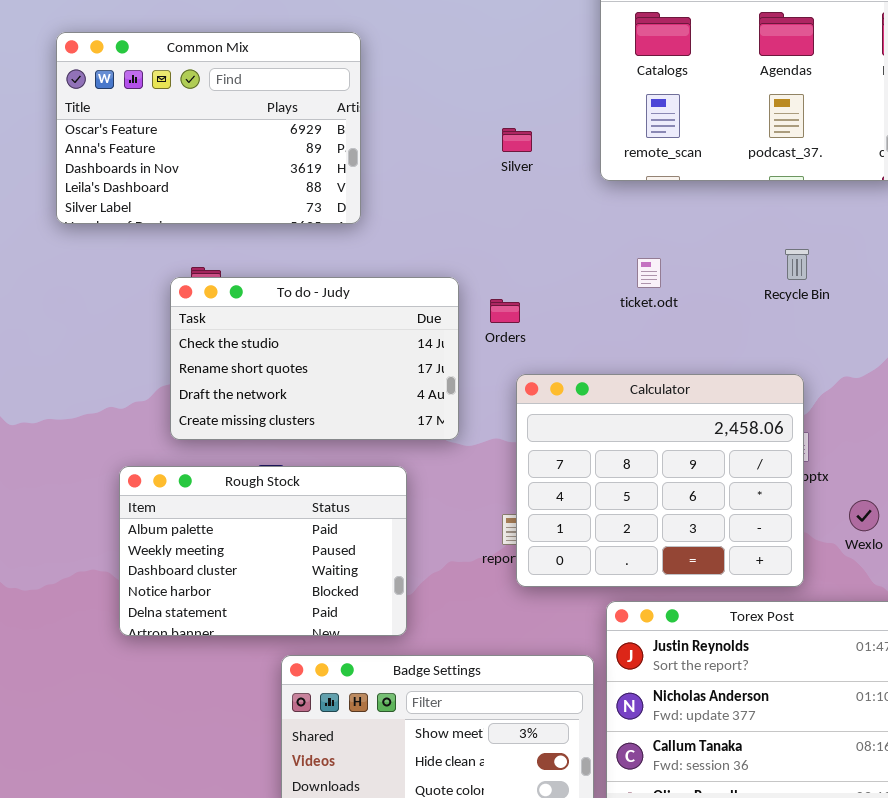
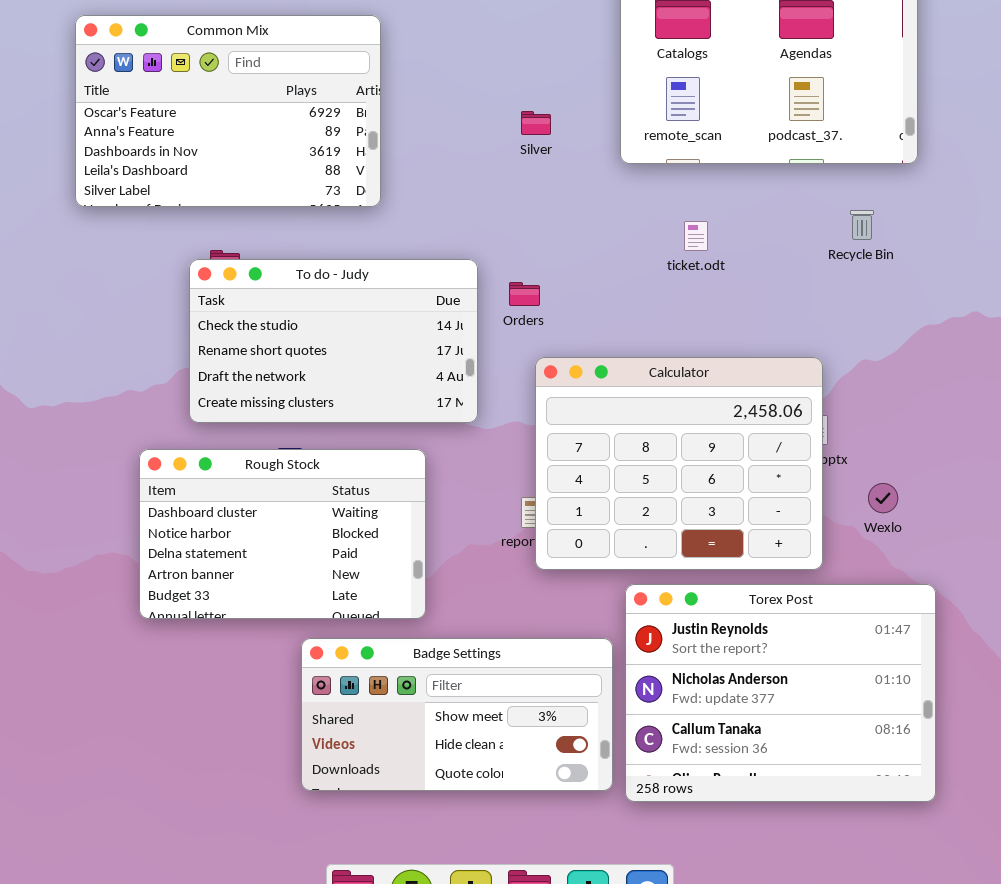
Recycle Bin: [785,249,809,280] -> [850,210,874,240], moved
ticket.odt: [637,258,661,288] -> [684,221,708,251], moved
Rough Stock: [119,466,407,636] -> [139,449,426,619], scrolled down 2 rows

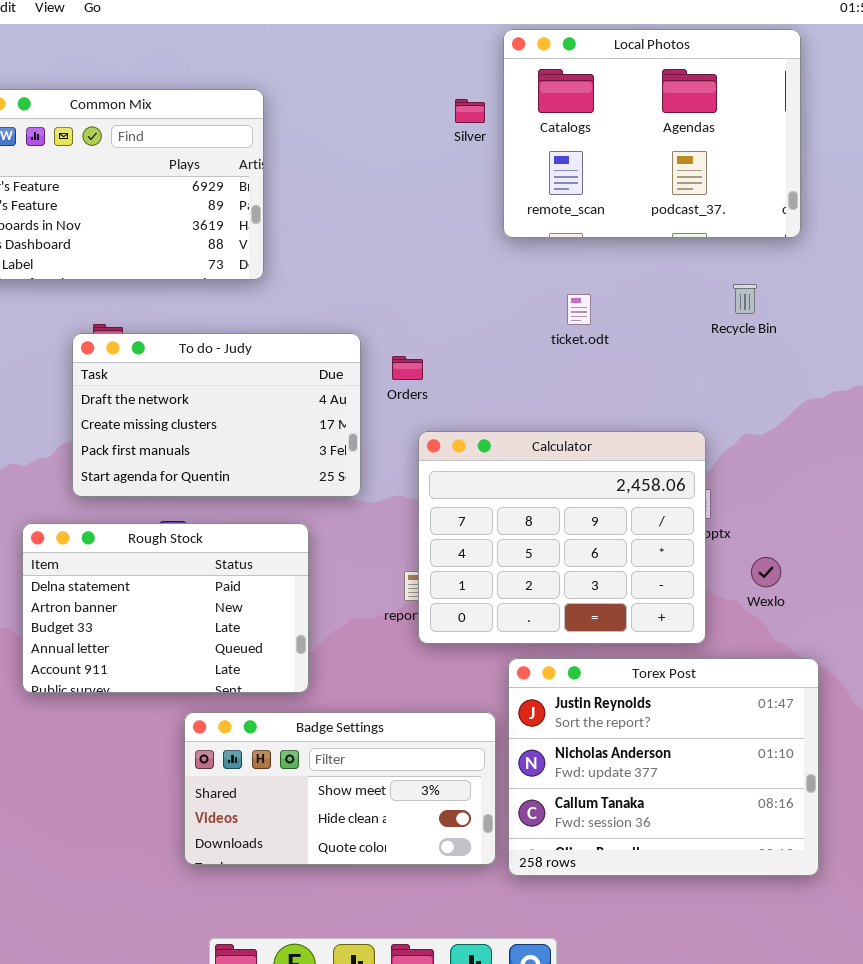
Silver: [521,111,551,135] -> [455,99,485,123], moved
To do - Judy: [189,259,478,423] -> [72,333,361,497], scrolled down 2 rows
Rough Stock: [139,449,426,619] -> [22,523,309,693], scrolled down 2 rows

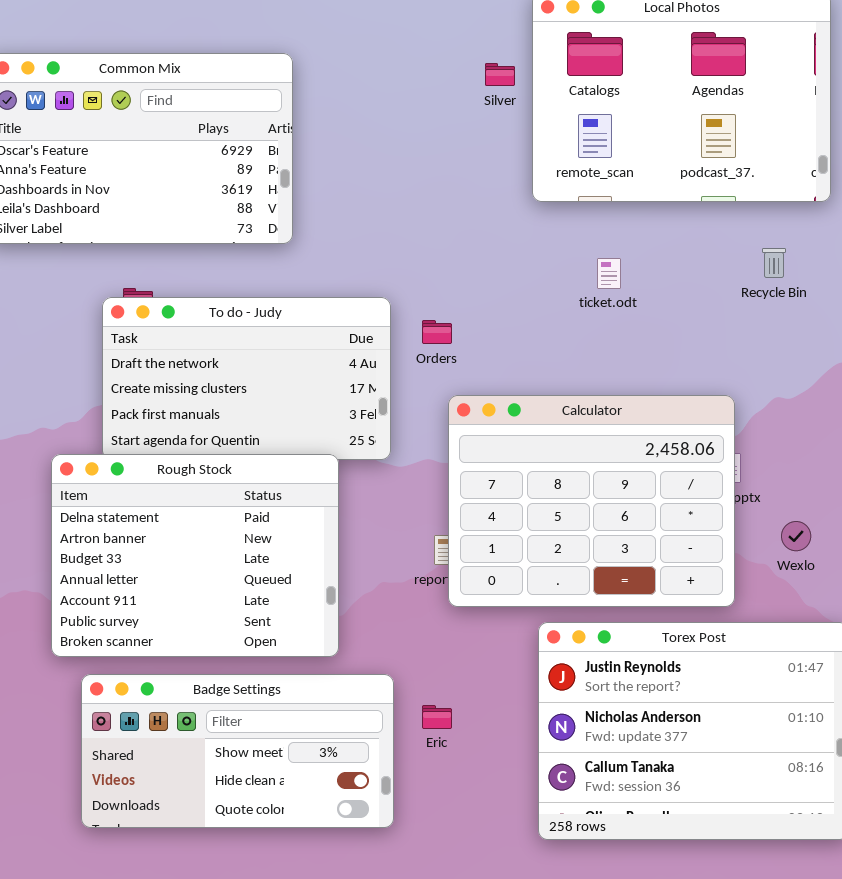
Rough Stock: [22,523,309,693] -> [51,454,339,657], resized
Badge Settings: [184,712,496,865] -> [81,674,394,828], moved

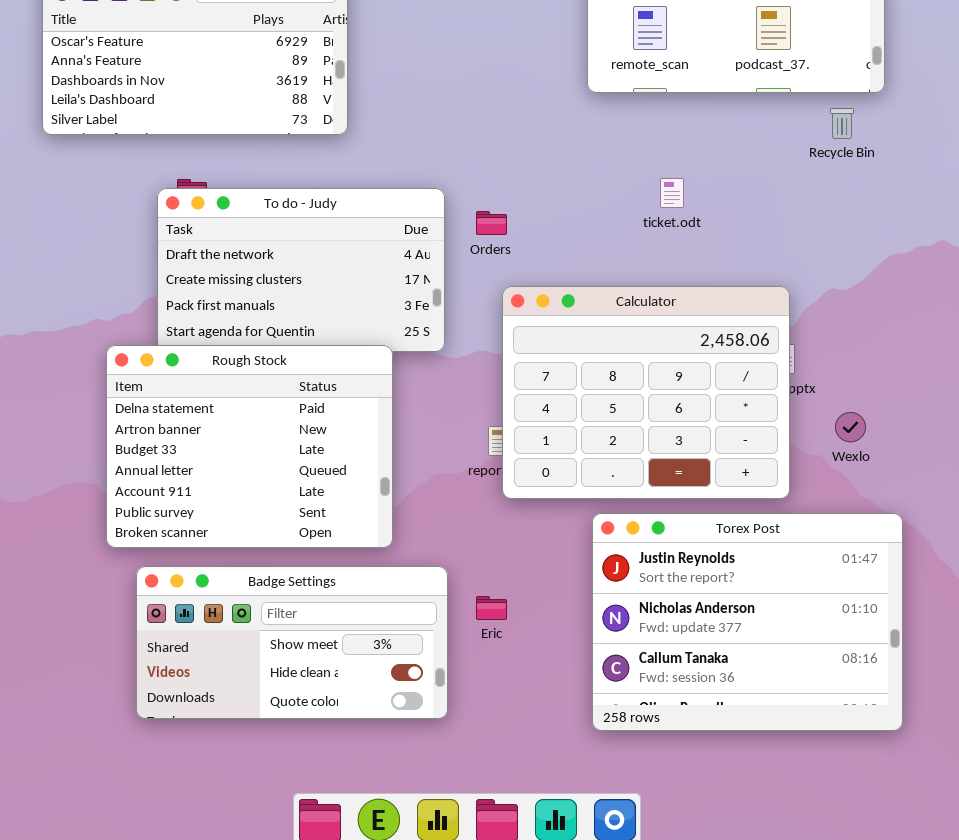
Recycle Bin: [762,248,786,278] -> [830,108,854,139], moved
ticket.odt: [597,258,621,289] -> [660,178,684,208], moved

